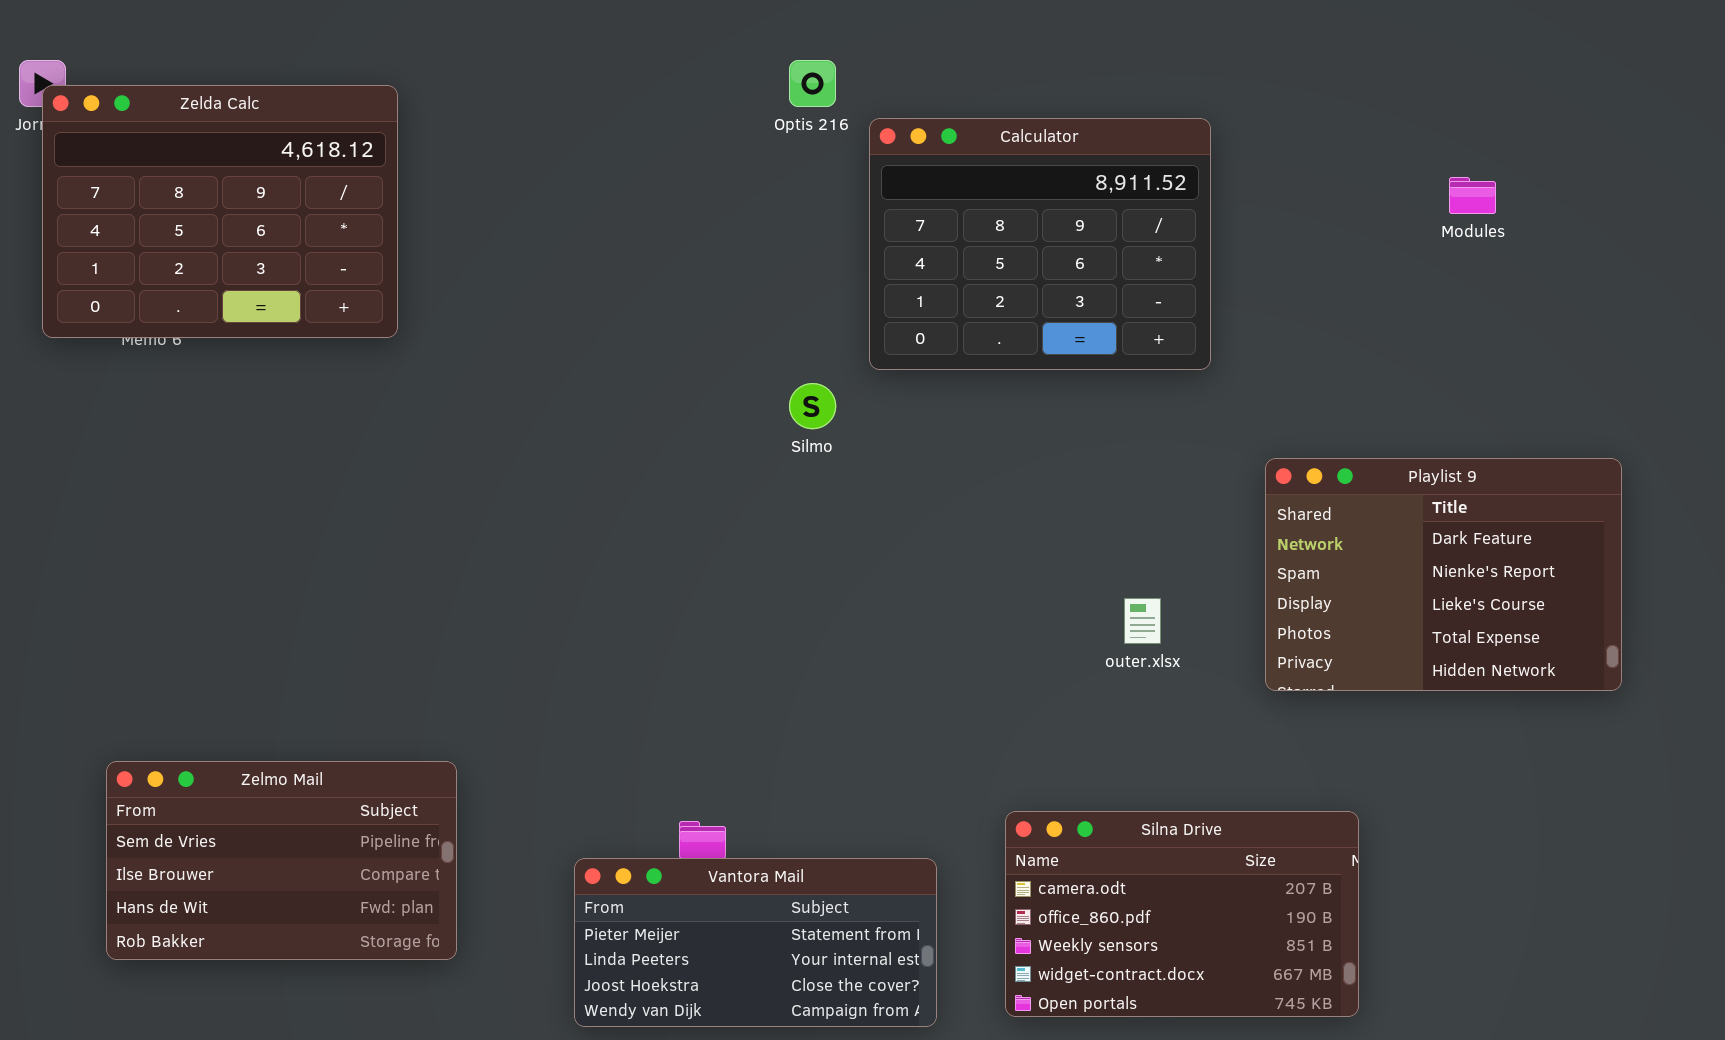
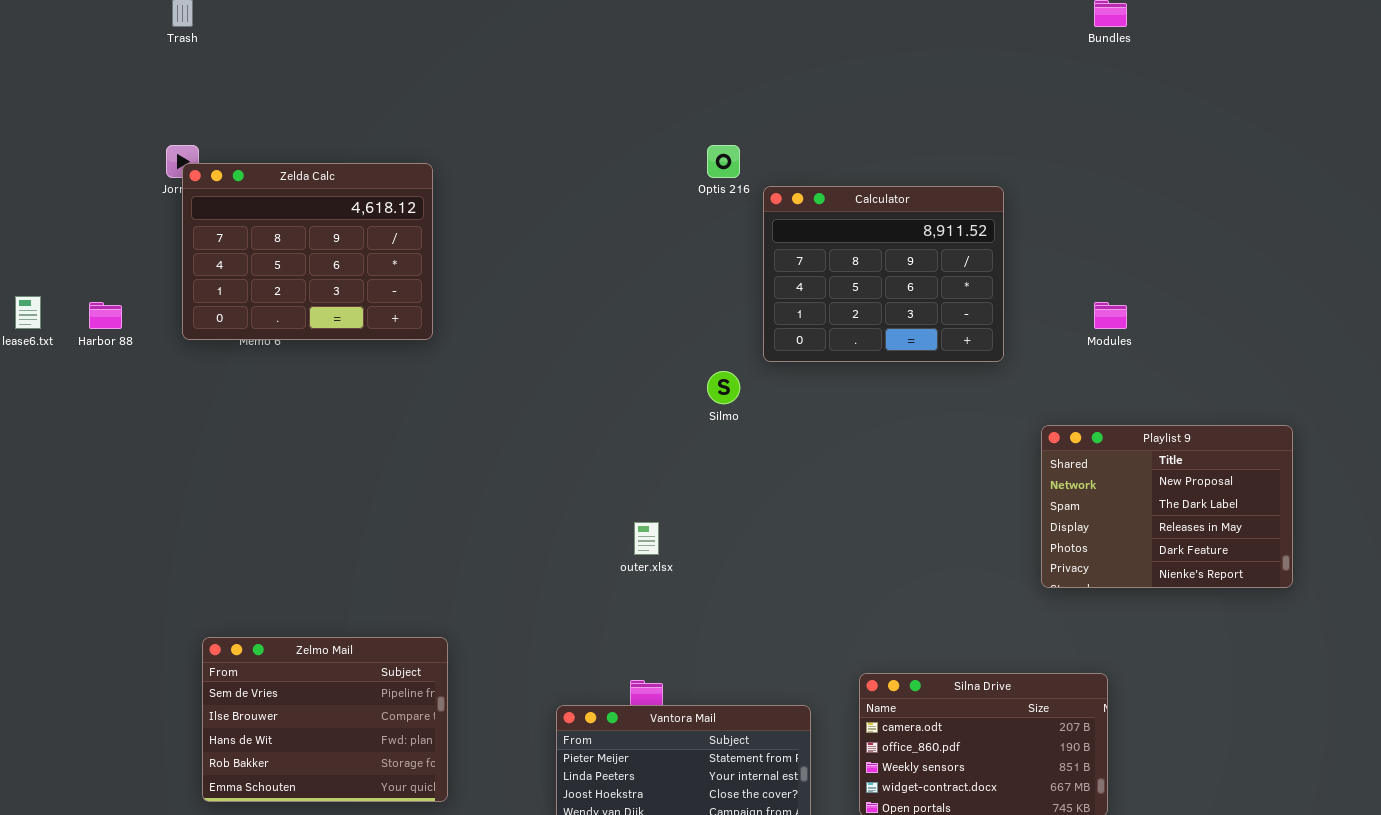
Modules: [1449,177,1496,214] -> [1094,302,1127,329], moved
Playlist 9: [1265,458,1622,691] -> [1041,425,1293,588], scrolled up 3 rows
outer.xlsx: [1124,598,1161,644] -> [634,522,659,555], moved
Zelmo Mail: [106,761,457,960] -> [202,637,448,802], moved, resized

